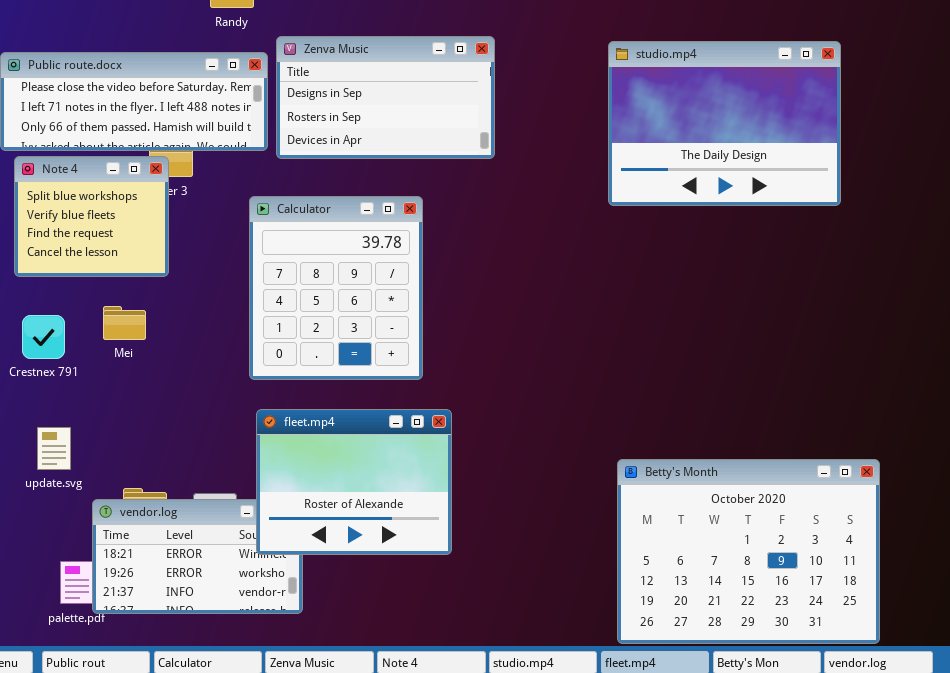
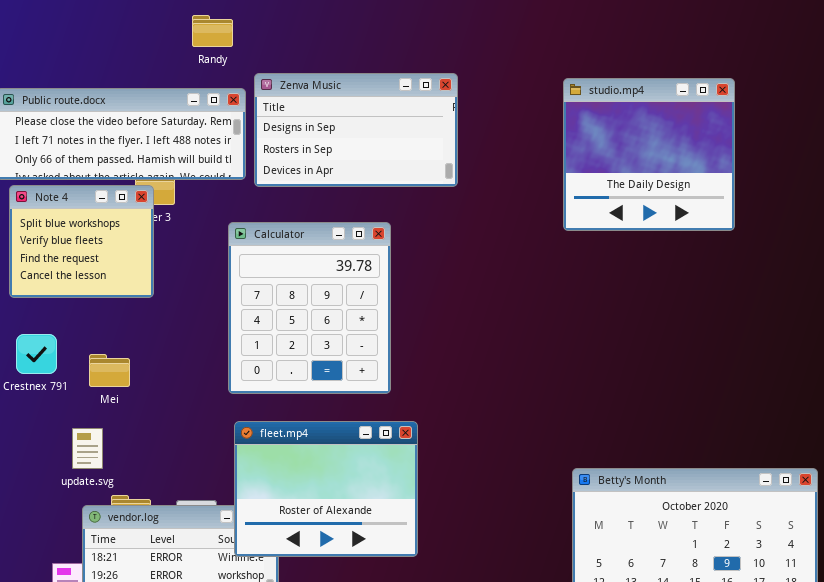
studio.mp4: [608,41,841,206] -> [563,78,735,231], resized
Mei: [103,306,146,340] -> [89,354,130,387], moved
update.svg: [37,427,71,470] -> [72,428,103,469], moved

